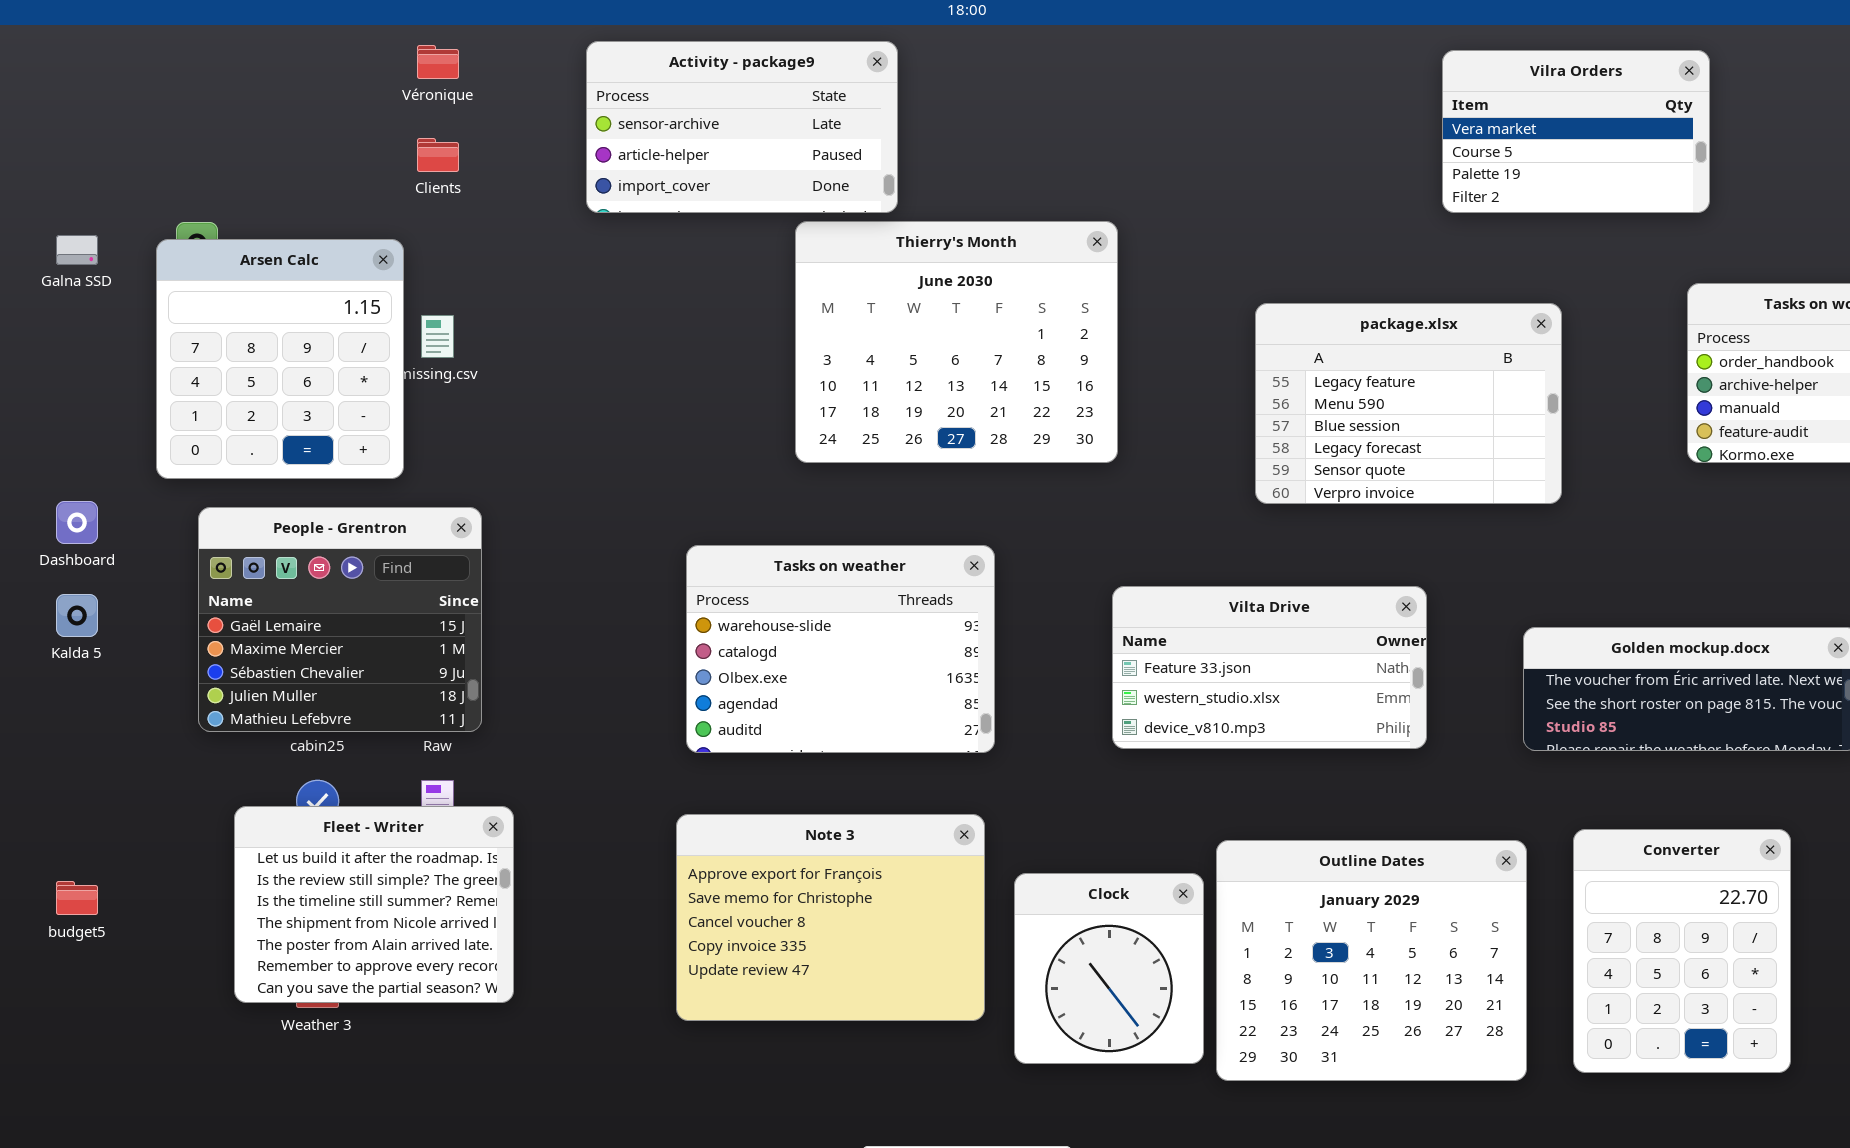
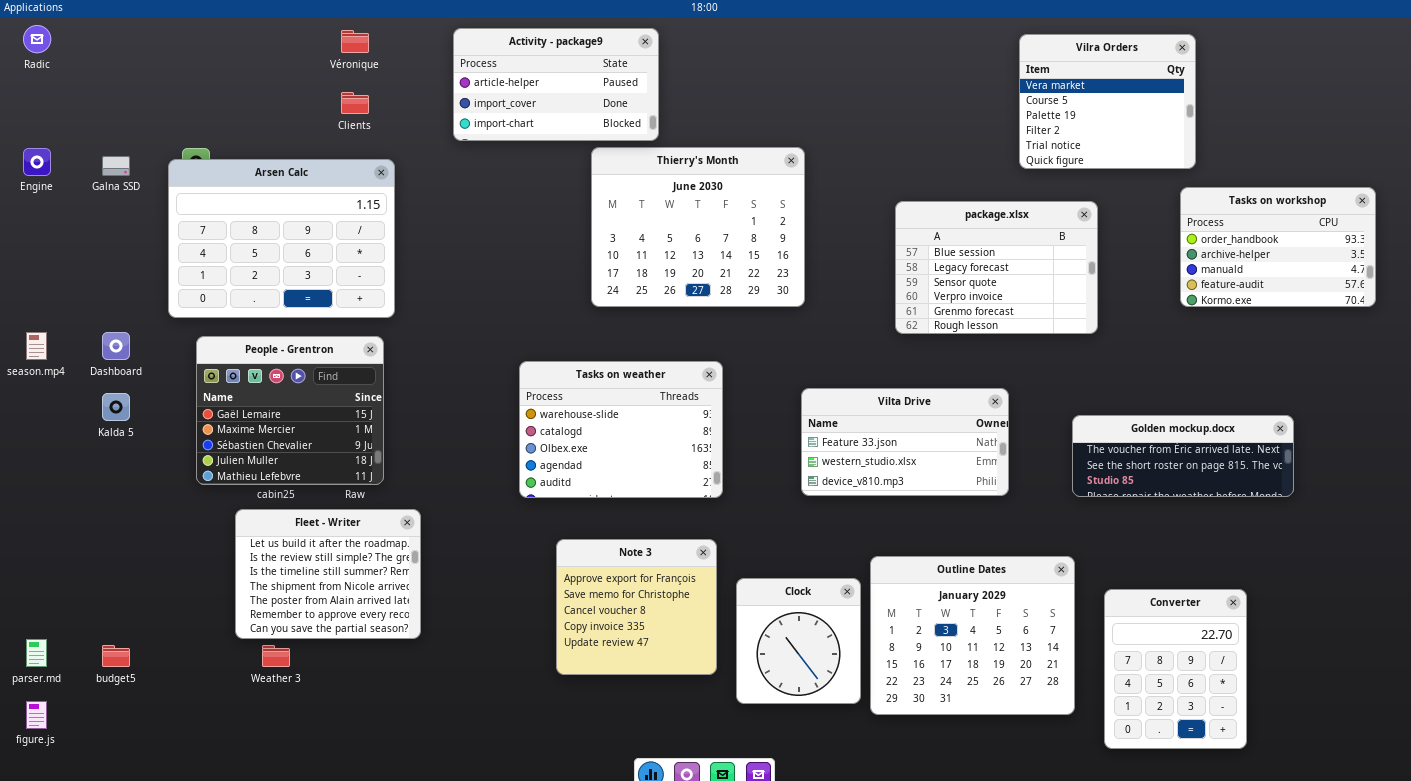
Activity - package9: [586,41,898,213] -> [453,28,659,141], scrolled down 1 row
Vilra Orders: [1442,50,1710,213] -> [1019,34,1196,169], resized
Arsen Calc: [156,239,404,479] -> [168,159,395,318], resized
package.xlsx: [1255,303,1562,504] -> [895,201,1098,334], scrolled down 2 rows
Fleet - Writer: [234,806,514,1003] -> [235,509,421,639], moved
Note 3: [676,814,985,1021] -> [556,539,717,675], resized
Converter: [1573,829,1791,1073] -> [1104,589,1247,749], moved
budget5: [56,881,98,915] -> [102,645,130,667], moved

